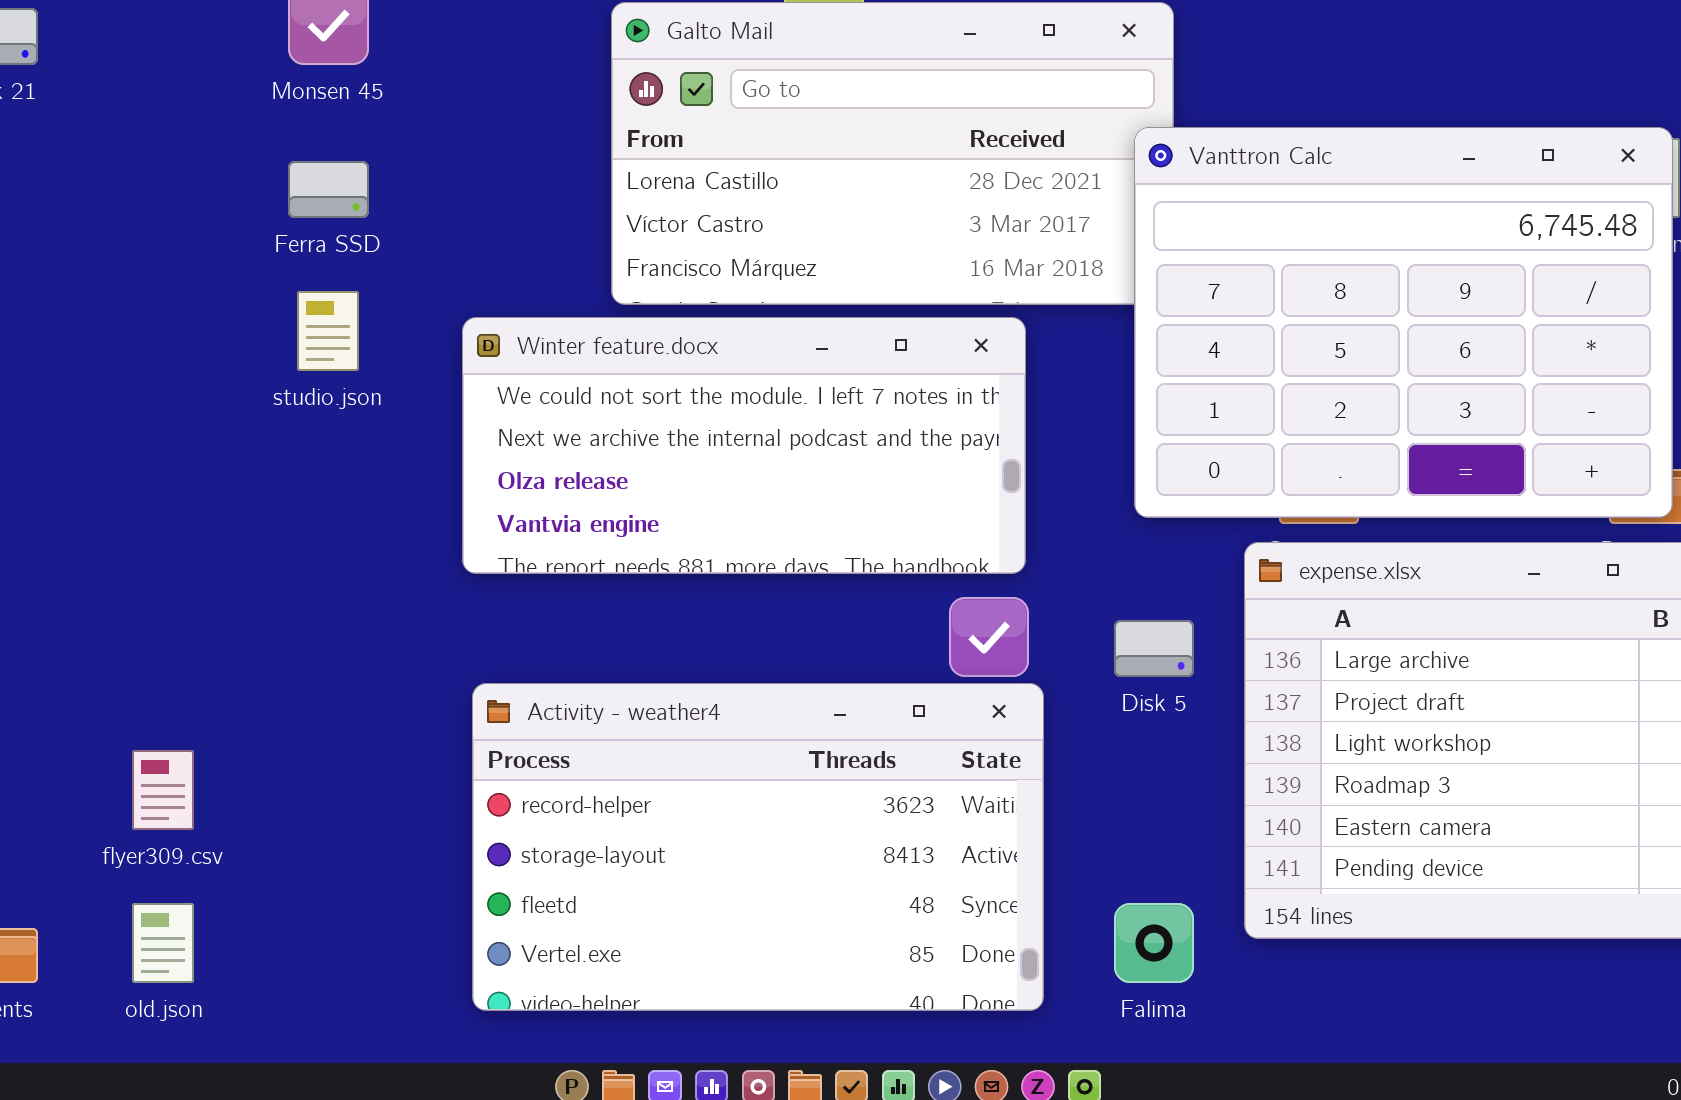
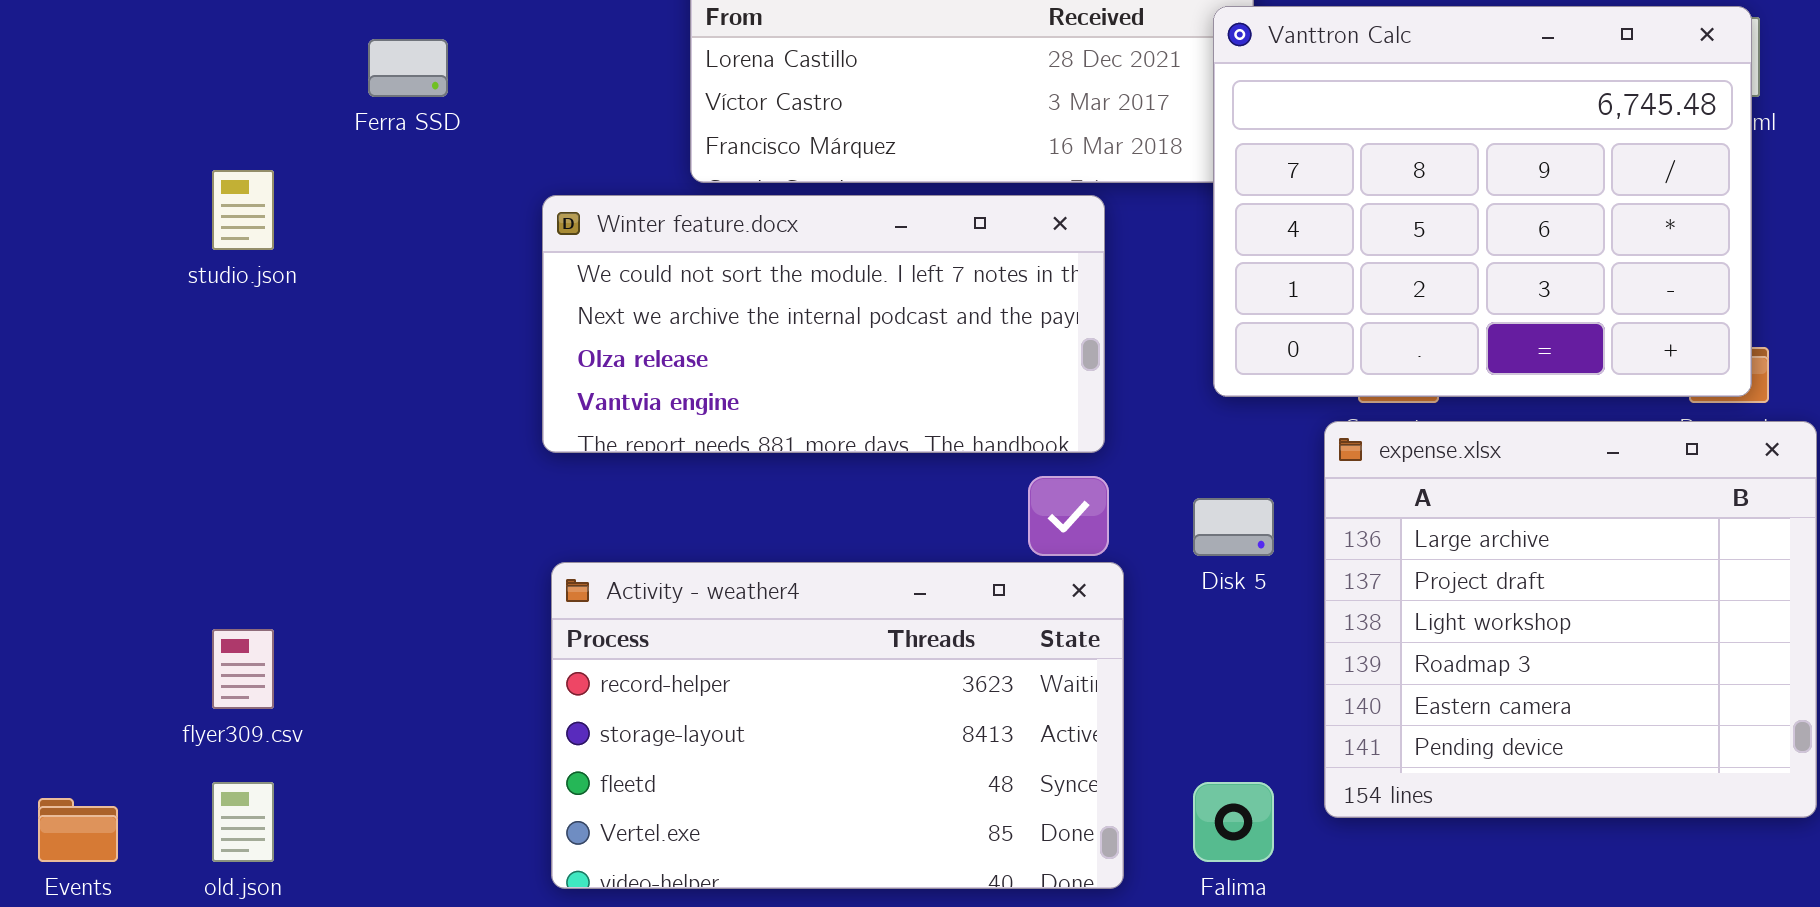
studio.json: [297,291,359,371] -> [212,170,274,250], moved

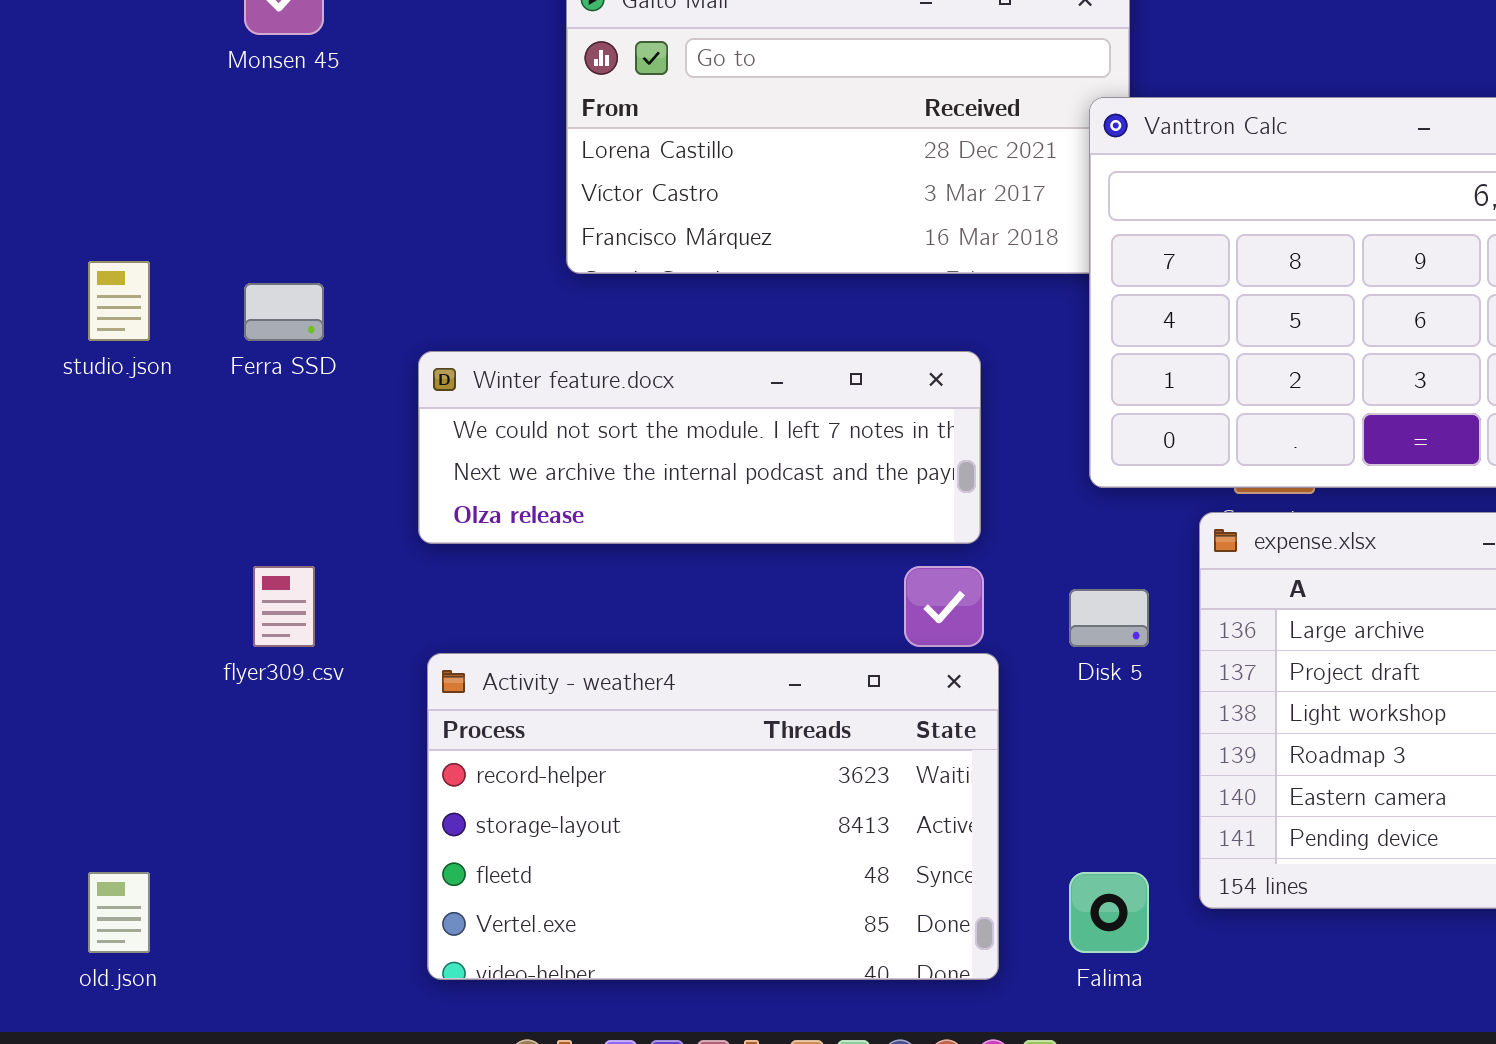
Ferra SSD: [368,39,448,97] -> [244,283,324,341], moved
Winter feature.docx: [542,195,1105,453] -> [418,351,981,544], resized
flyer309.csv: [212,629,274,709] -> [253,566,315,647], moved

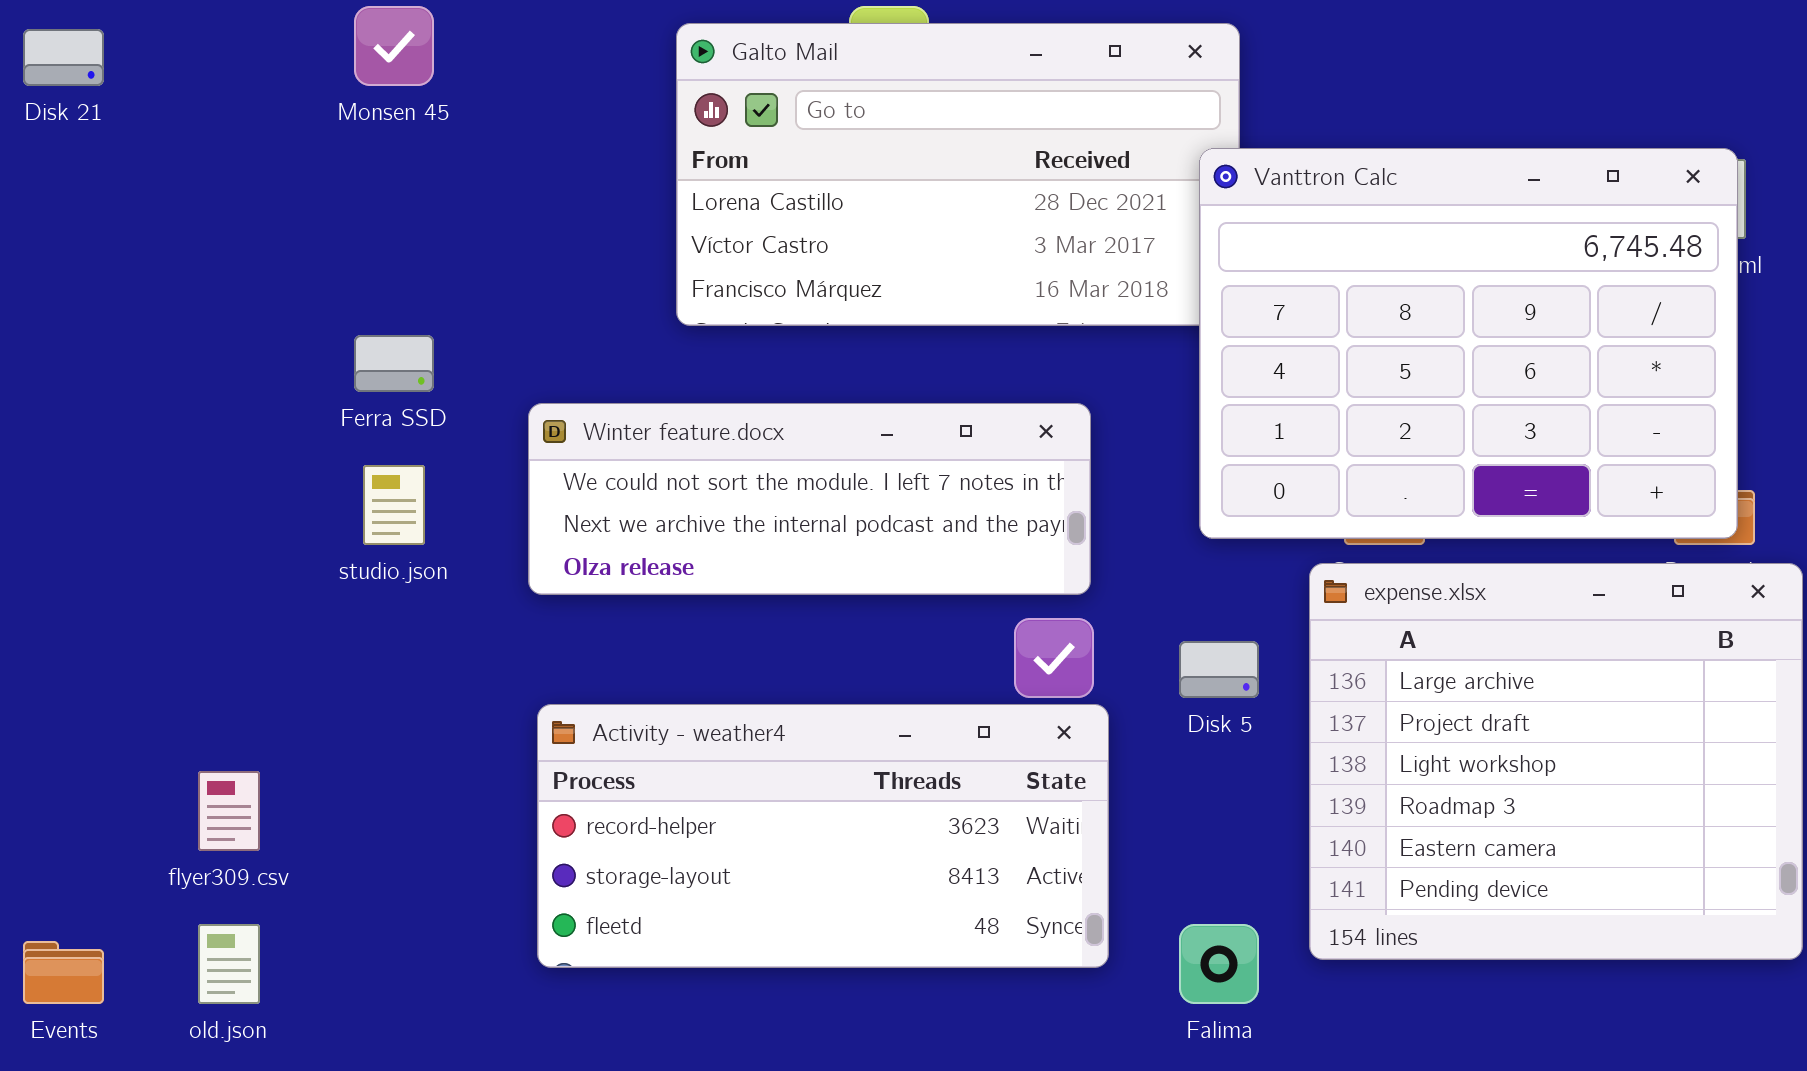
studio.json: [88,261,150,341] -> [363,465,425,545], moved
flyer309.csv: [253,566,315,647] -> [198,771,260,851], moved
Activity - weather4: [427,653,999,980] -> [537,704,1109,968], resized

